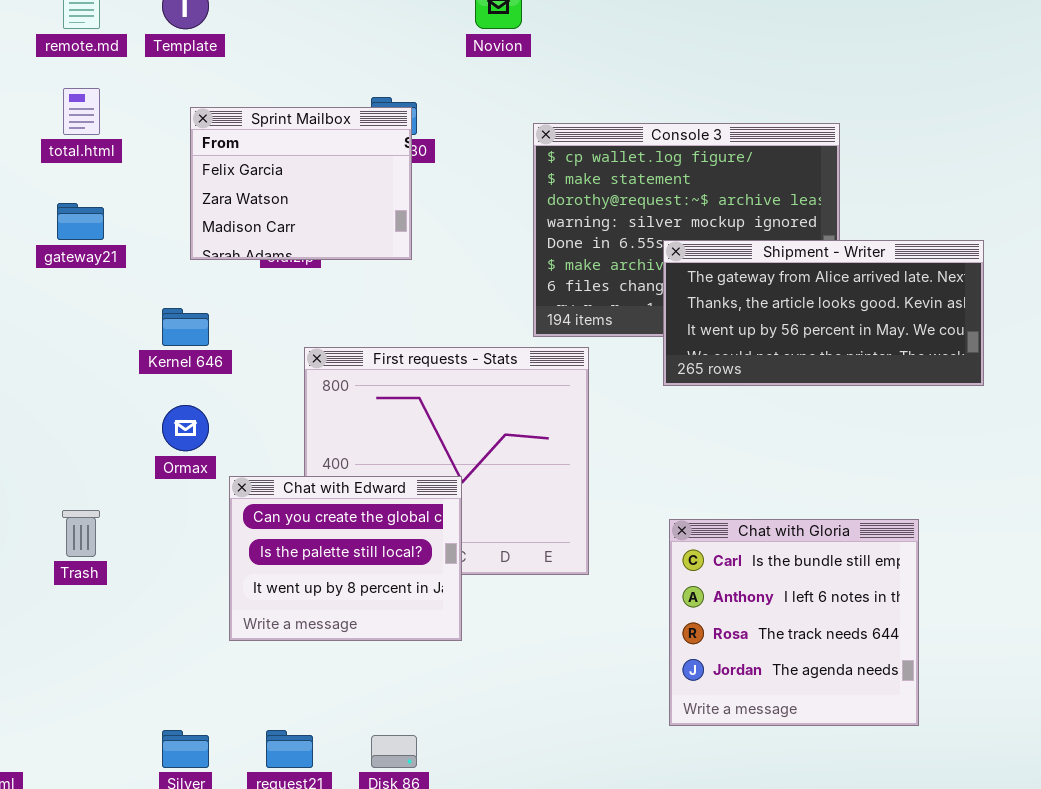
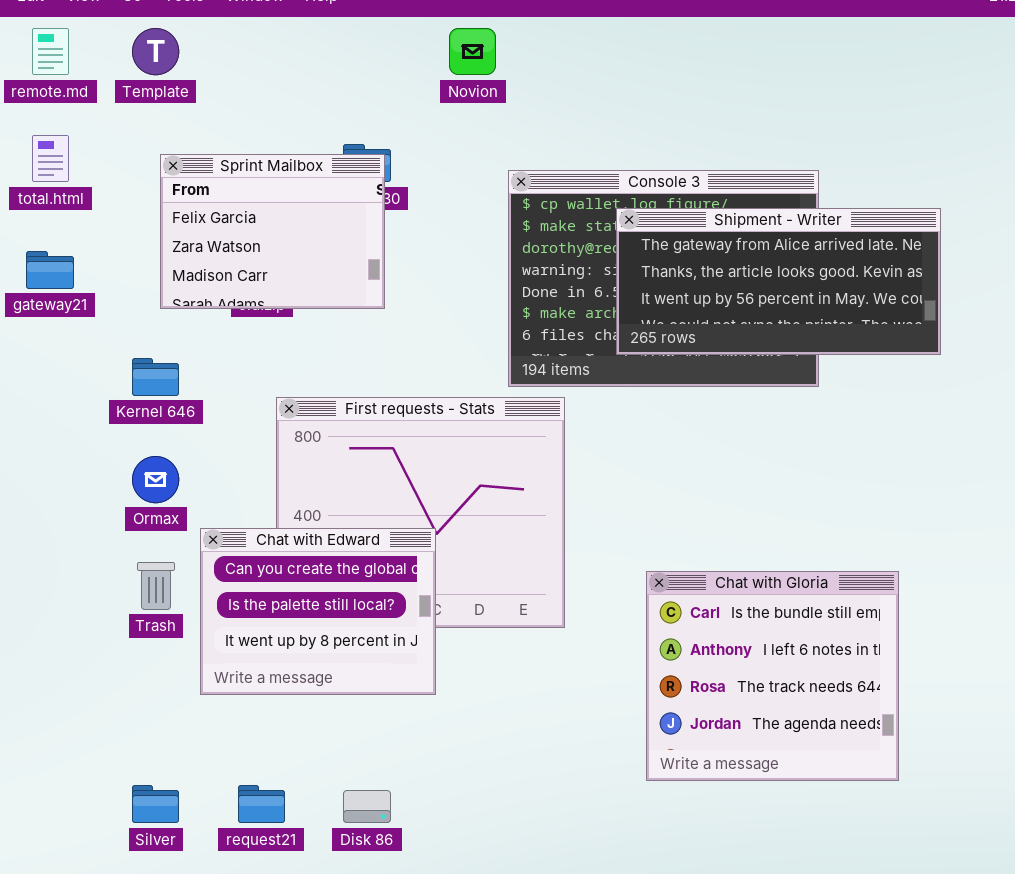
Shipment - Writer: [663,240,984,386] -> [616,208,941,355], moved
Trash: [62,510,100,557] -> [137,562,175,610], moved

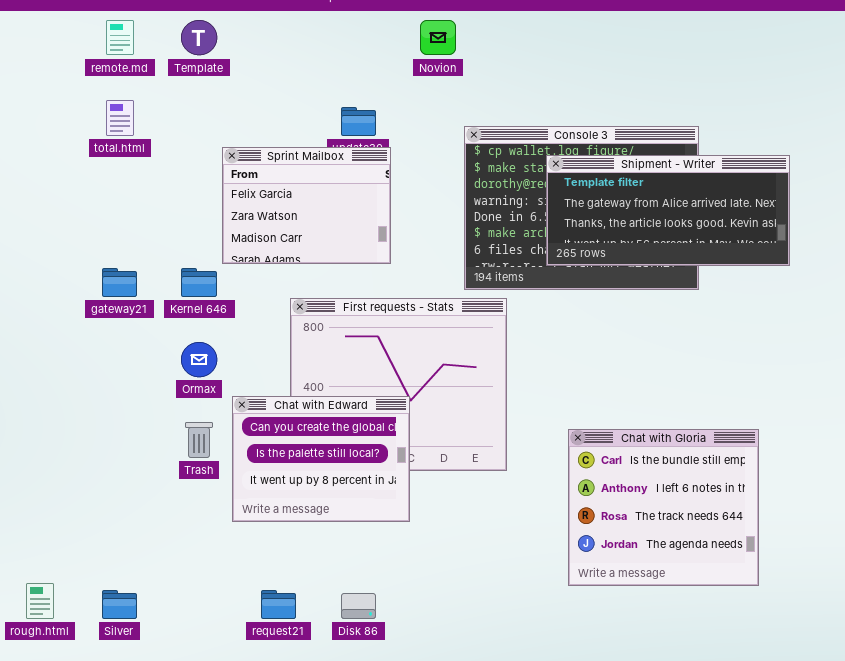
Sprint Mailbox: [160,154,385,309] -> [222,147,391,264], moved
Shipment - Writer: [616,208,941,355] -> [546,155,790,266], scrolled up 1 row
gateway21: [26,251,74,289] -> [102,268,137,297], moved
Silver: [132,785,179,823] -> [102,590,137,619], moved

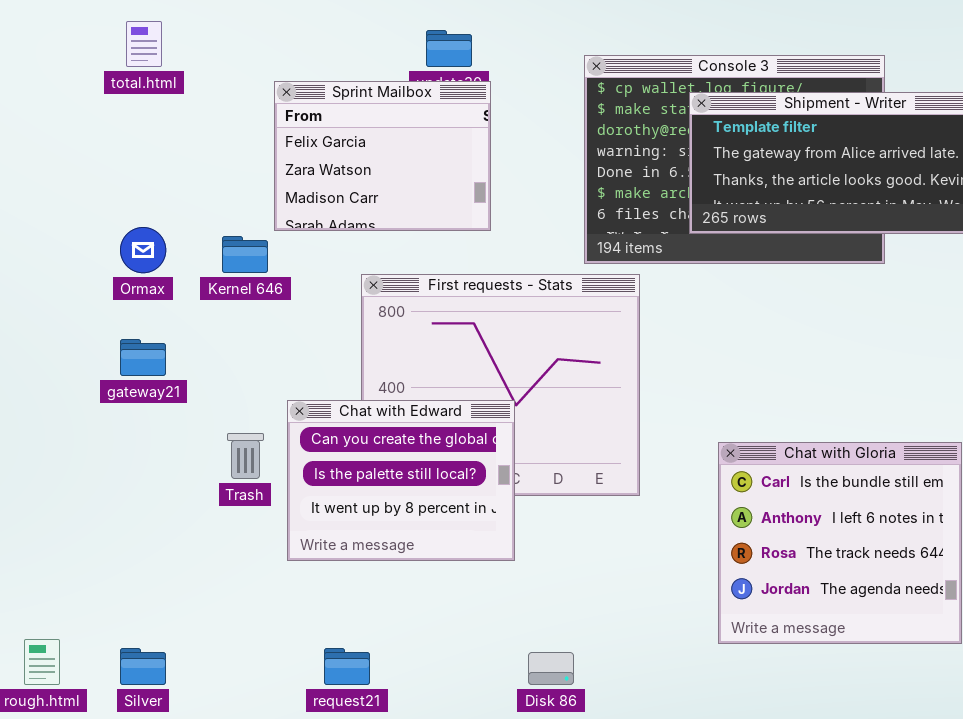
gateway21: [102,268,137,297] -> [120,339,166,376], moved
Ormax: [181,342,217,377] -> [120,227,166,273], moved
Disk 86: [341,593,376,619] -> [528,652,574,685], moved

